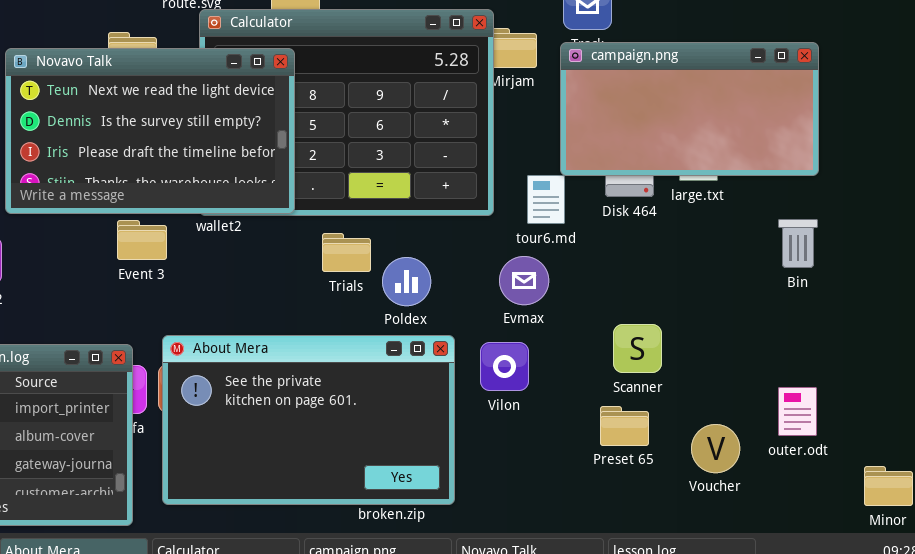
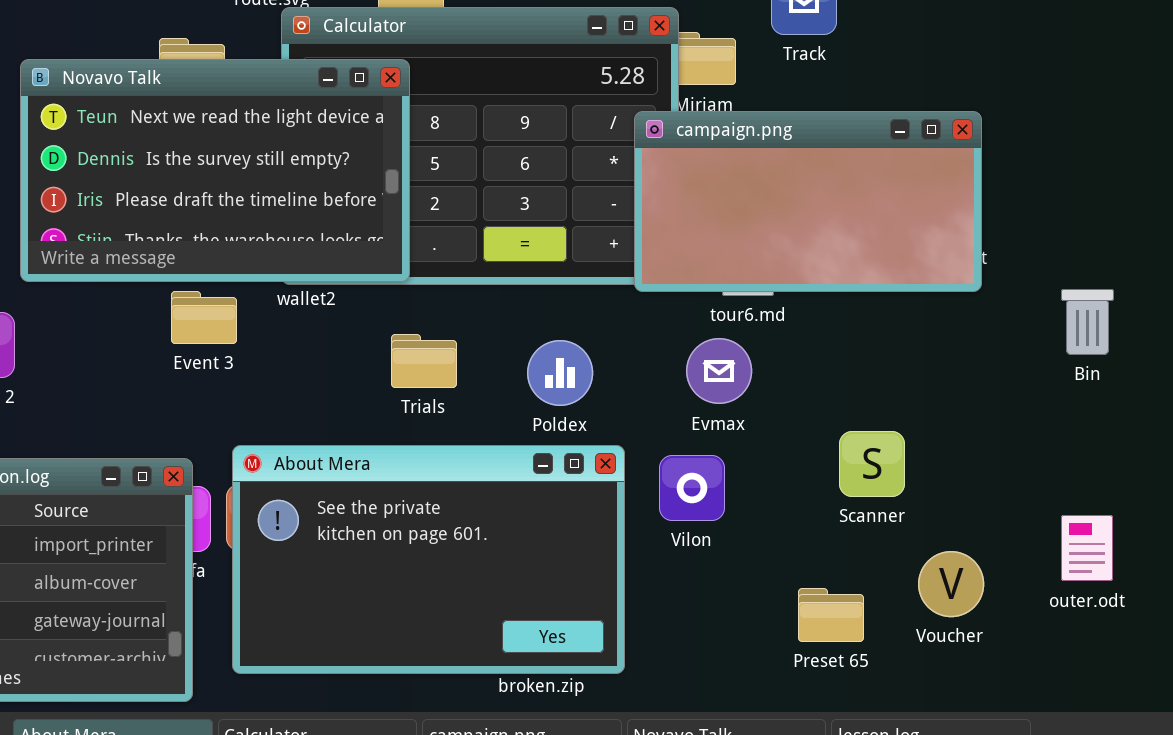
campaign.png: [560,42,819,176] -> [634,111,982,292], moved
Trials: [322,233,371,272] -> [391,334,457,388], moved
Preset 65: [600,406,649,446] -> [798,588,864,642], moved
Voucher: [691,424,740,473] -> [918,551,984,617], moved

